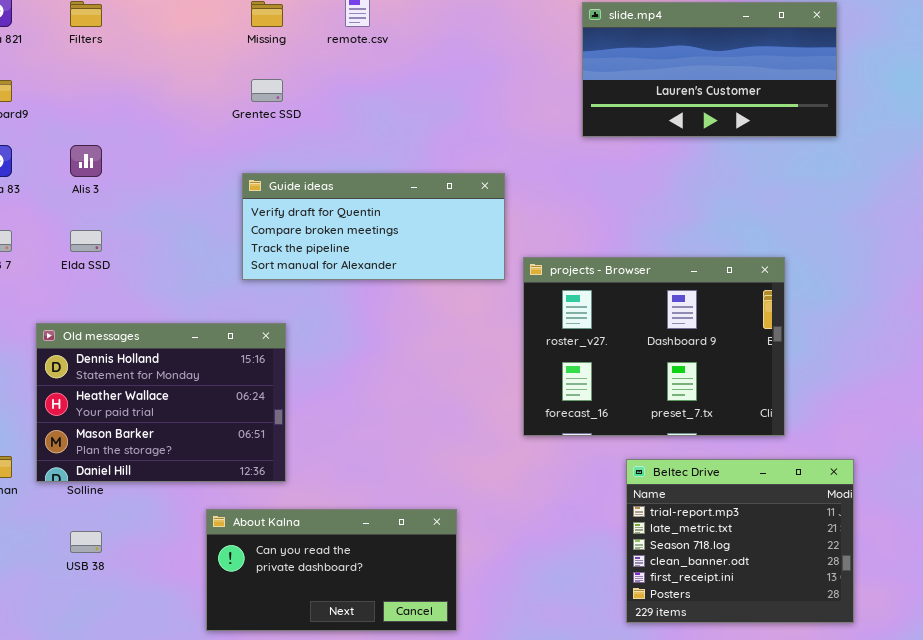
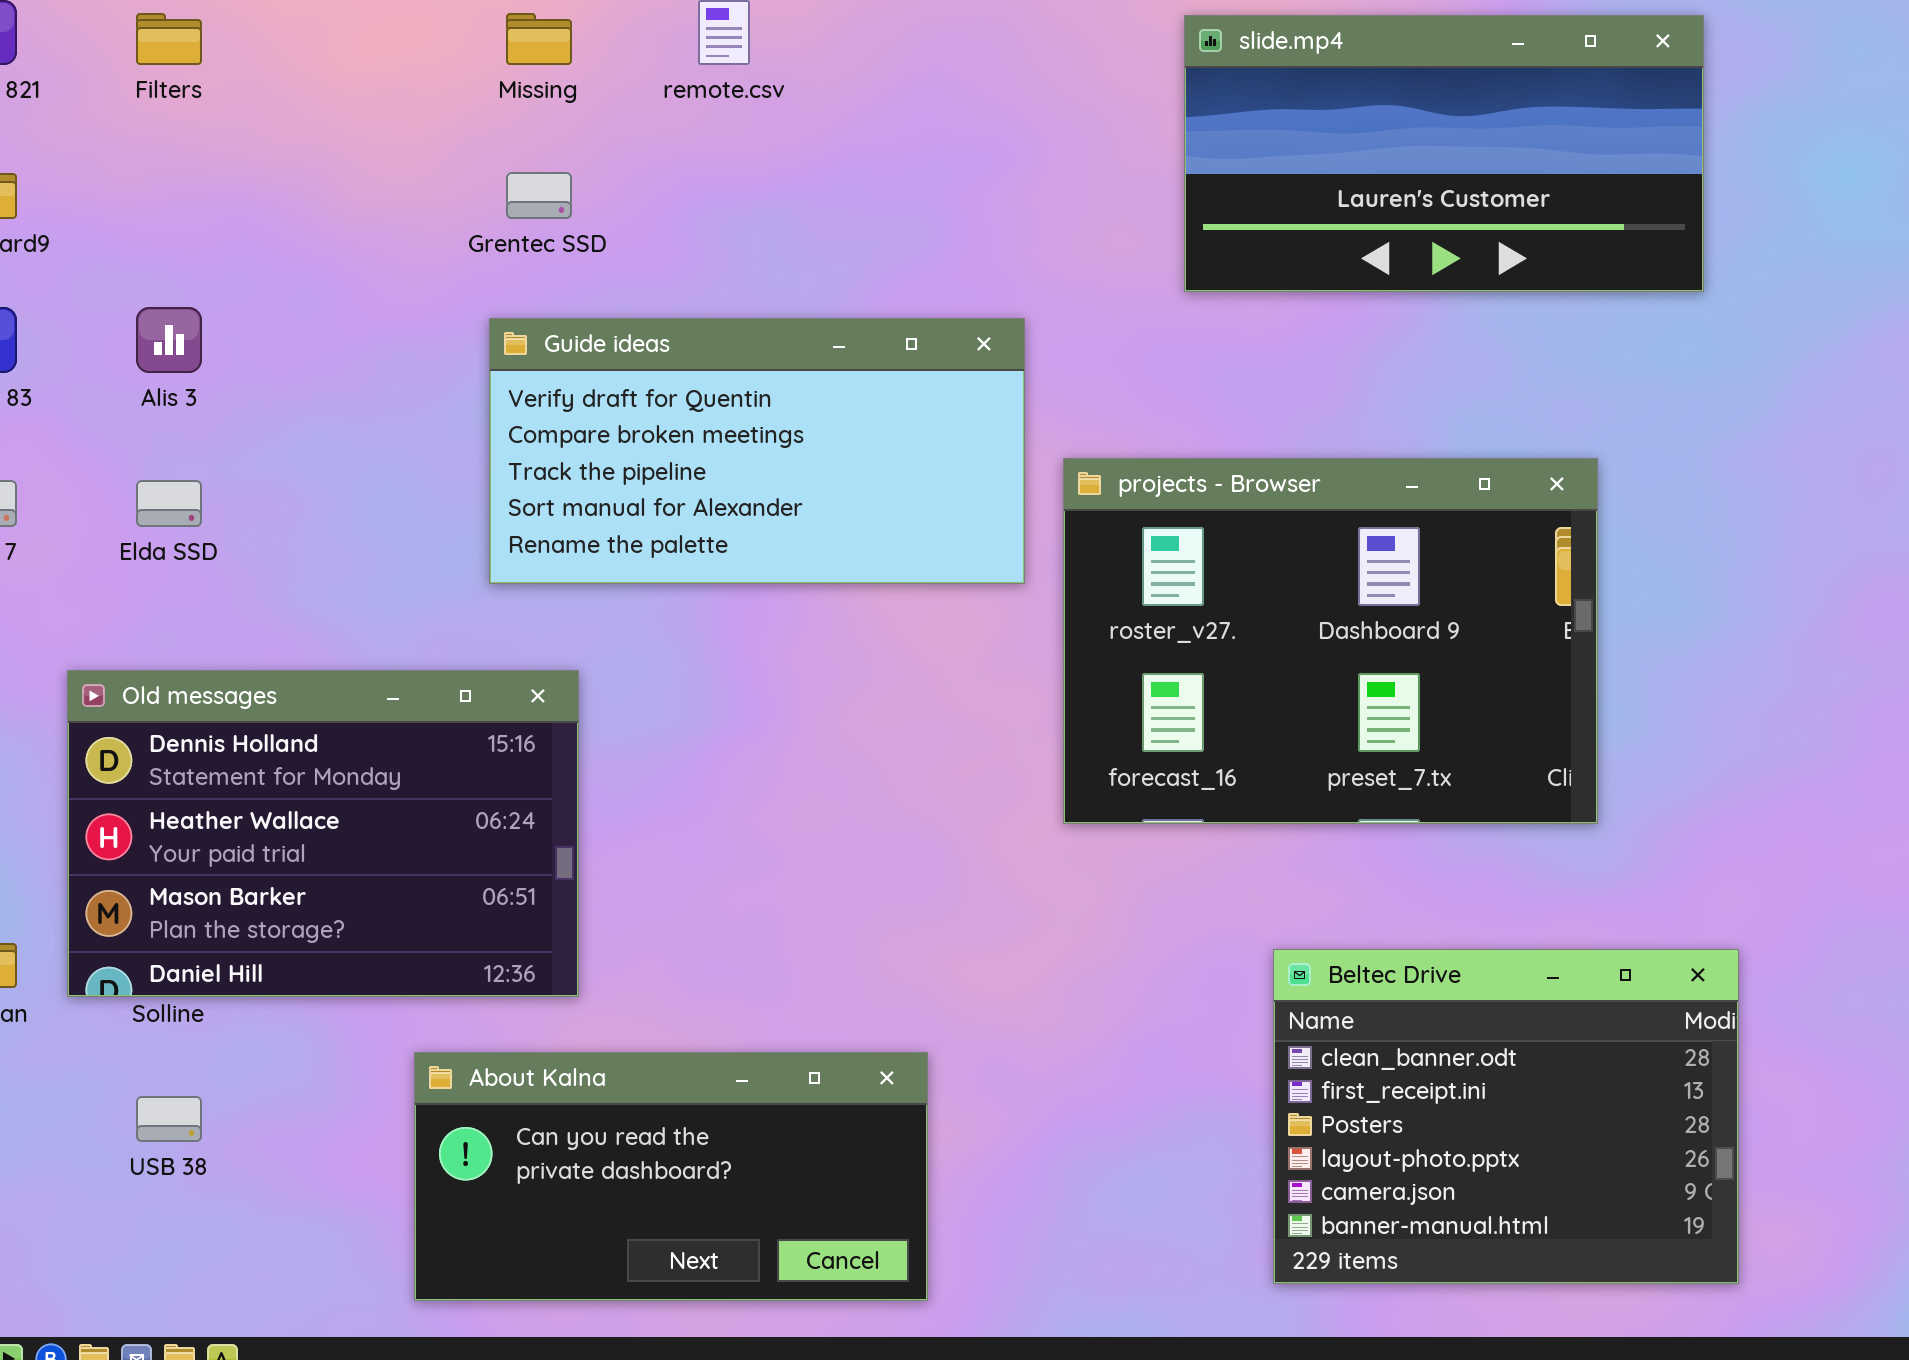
Guide ideas: [242,173,505,280] -> [489,318,1025,584], resized
projects - Browser: [523,257,785,436] -> [1063,458,1598,824], moved
Beltec Drive: [626,459,854,623] -> [1273,949,1739,1284], scrolled down 3 rows

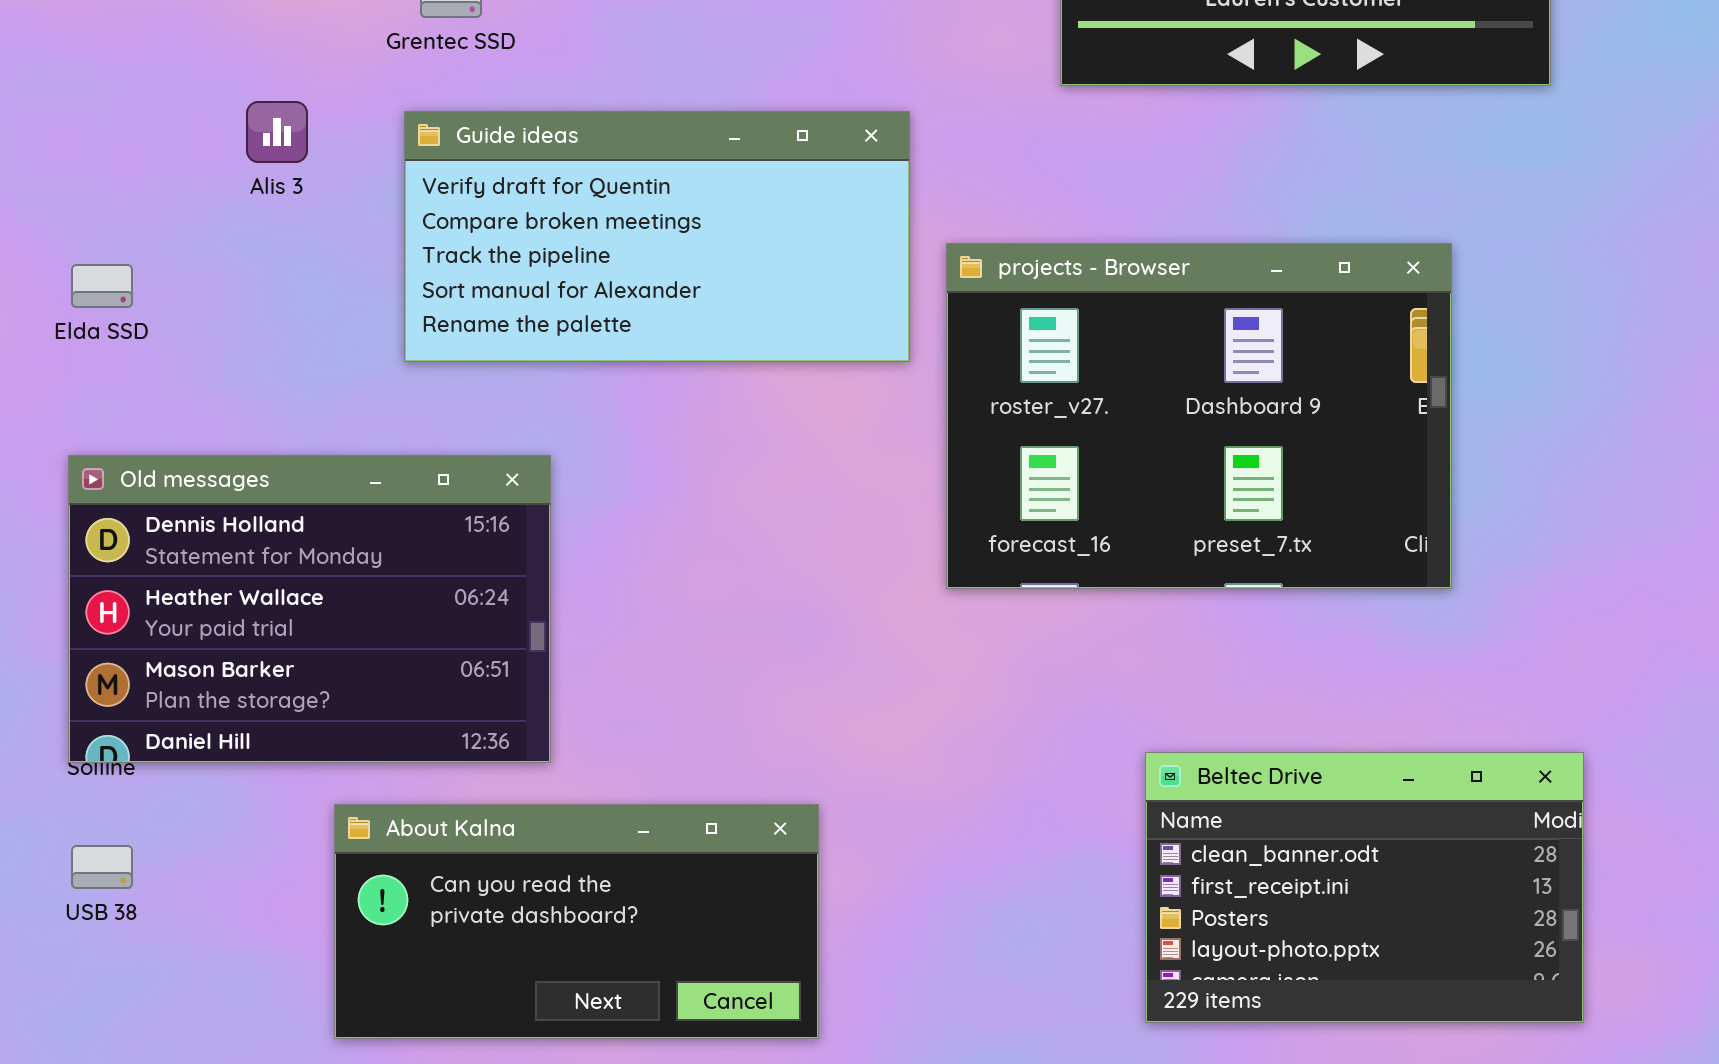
Alis 3: [136,307,202,373] -> [246,101,308,163], moved
Old messages: [67,670,579,997] -> [68,455,551,763], moved
Beltec Drive: [1273,949,1739,1284] -> [1145,752,1584,1023], resized

